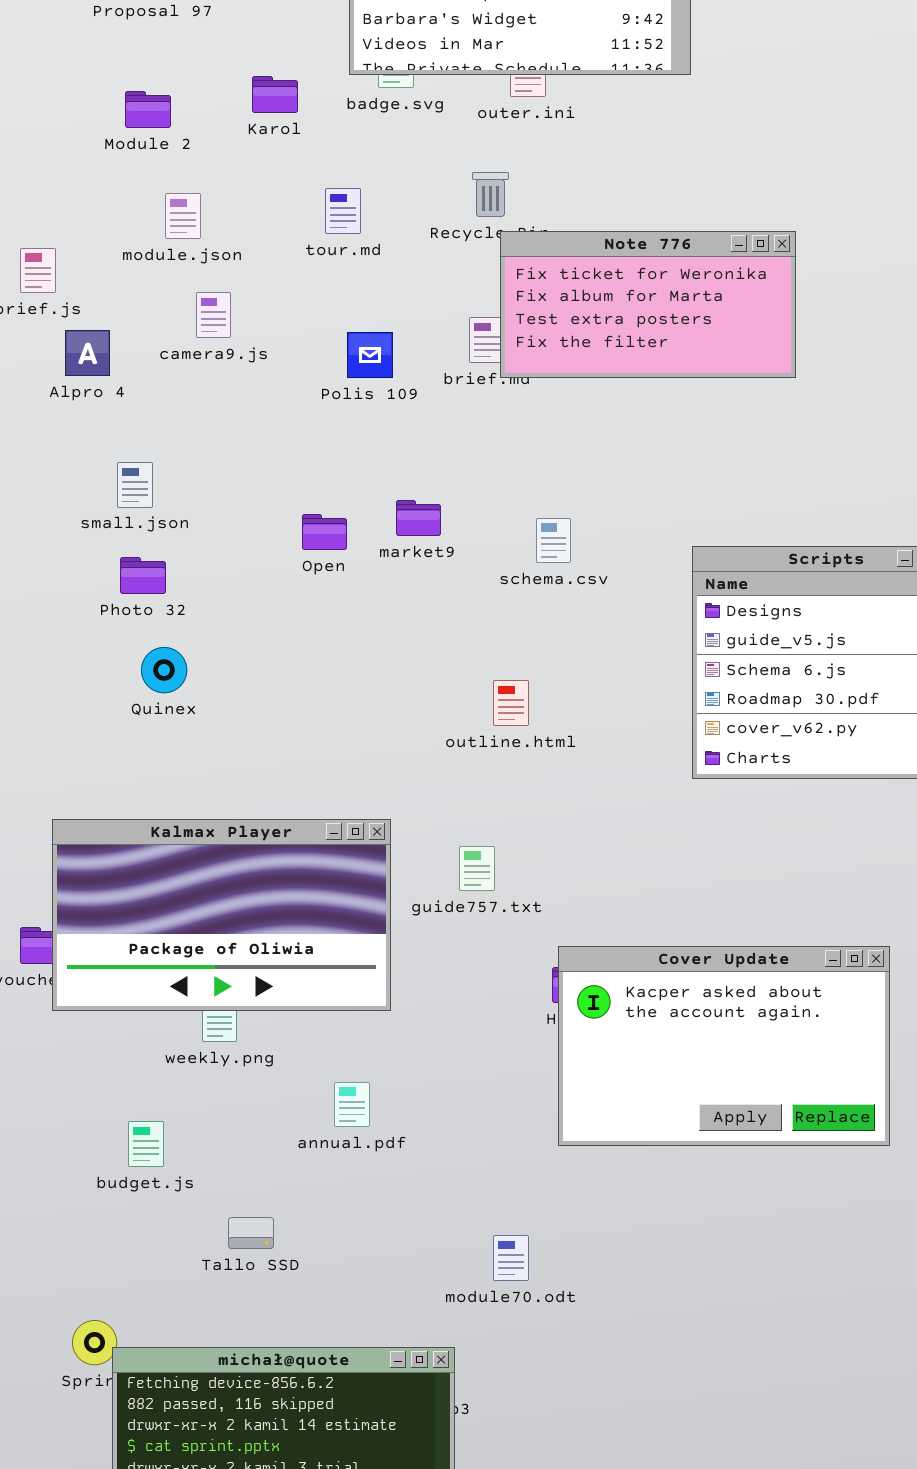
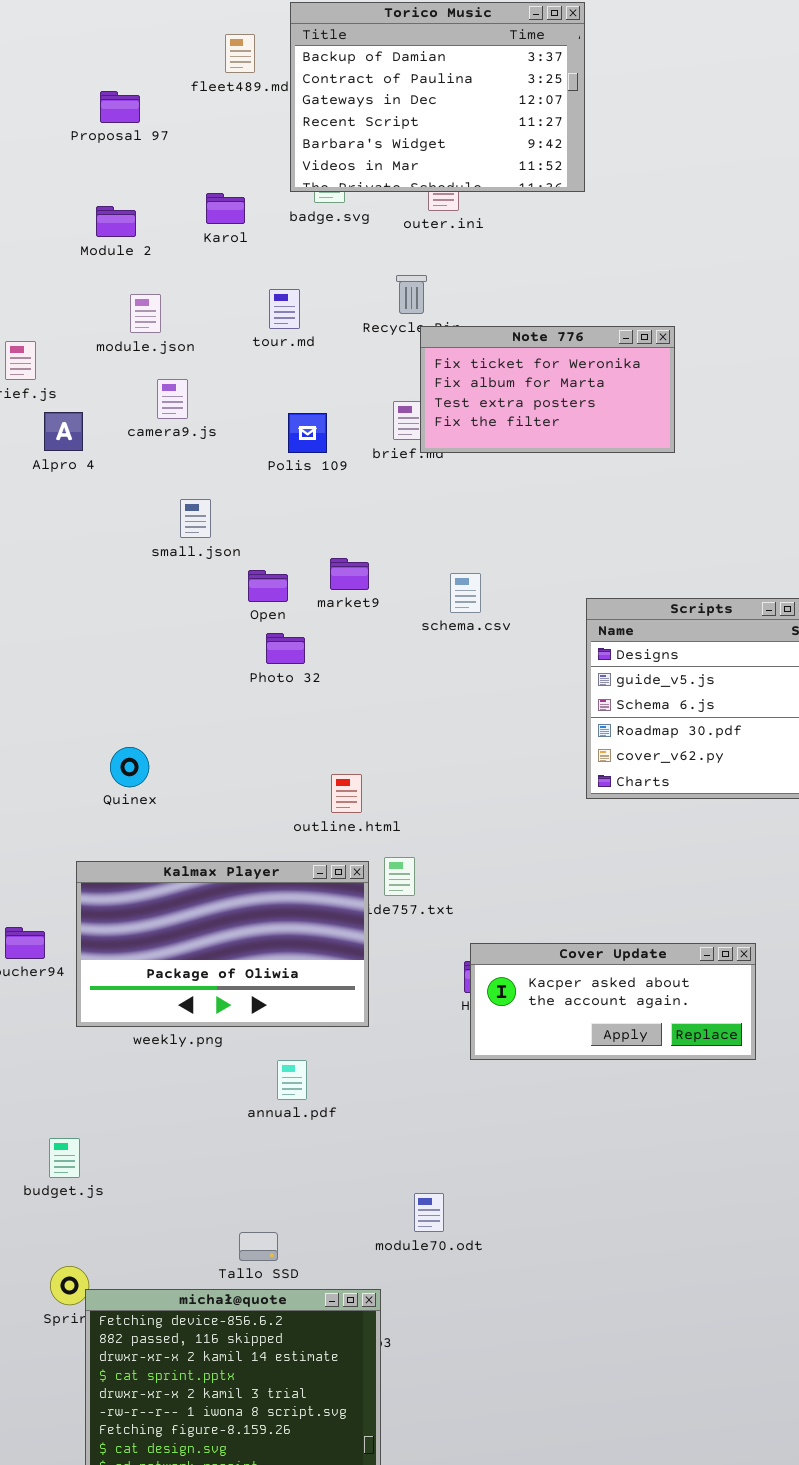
small.json: [117,462,153,508] -> [180,499,211,538], moved
Photo 32: [120,557,166,594] -> [266,633,305,664], moved
Quinex: [141,647,187,693] -> [110,747,149,787], moved
outline.html: [493,680,529,726] -> [331,774,362,813], moved
Kalmax Player: [52,819,391,1011] -> [76,861,369,1027], moved
Cover Update: [558,946,890,1146] -> [470,943,756,1060], resized
budget.js: [128,1121,164,1167] -> [49,1138,80,1178], moved
Tallo SSD: [228,1217,274,1249] -> [239,1232,278,1261], moved

